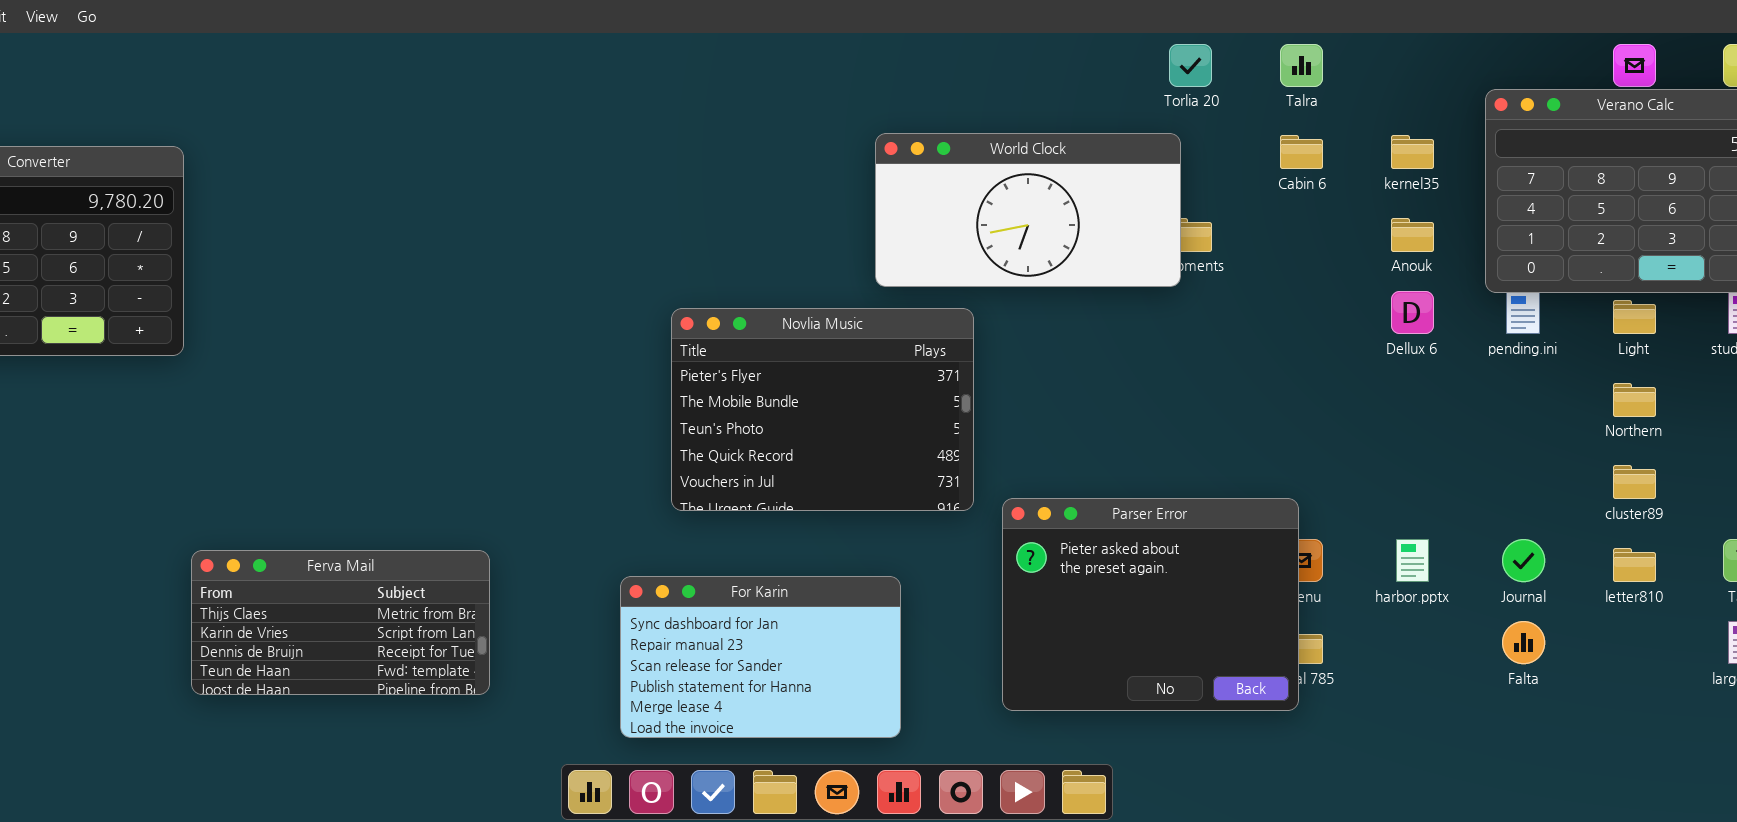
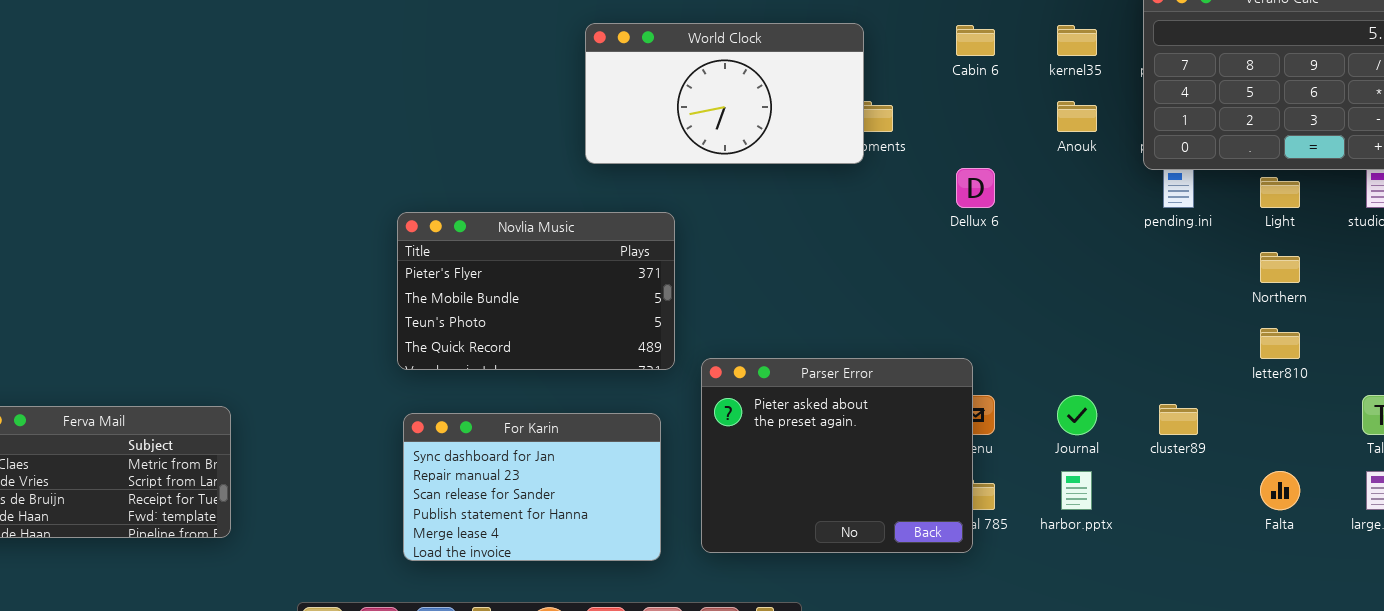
Dellux 6: [1391,291,1434,334] -> [956,168,995,208], moved
Novlia Music: [671,308,974,511] -> [397,212,675,370], resized
cluster89: [1613,465,1656,499] -> [1159,404,1198,435], moved
harbor.pptx: [1396,539,1429,582] -> [1061,471,1092,510], moved
Journal: [1502,539,1545,582] -> [1057,395,1097,435], moved
letter810: [1613,548,1656,582] -> [1260,328,1300,359], moved
For Karin: [620,576,901,738] -> [403,413,661,561], moved
Falta: [1502,621,1545,664] -> [1260,471,1300,510], moved

